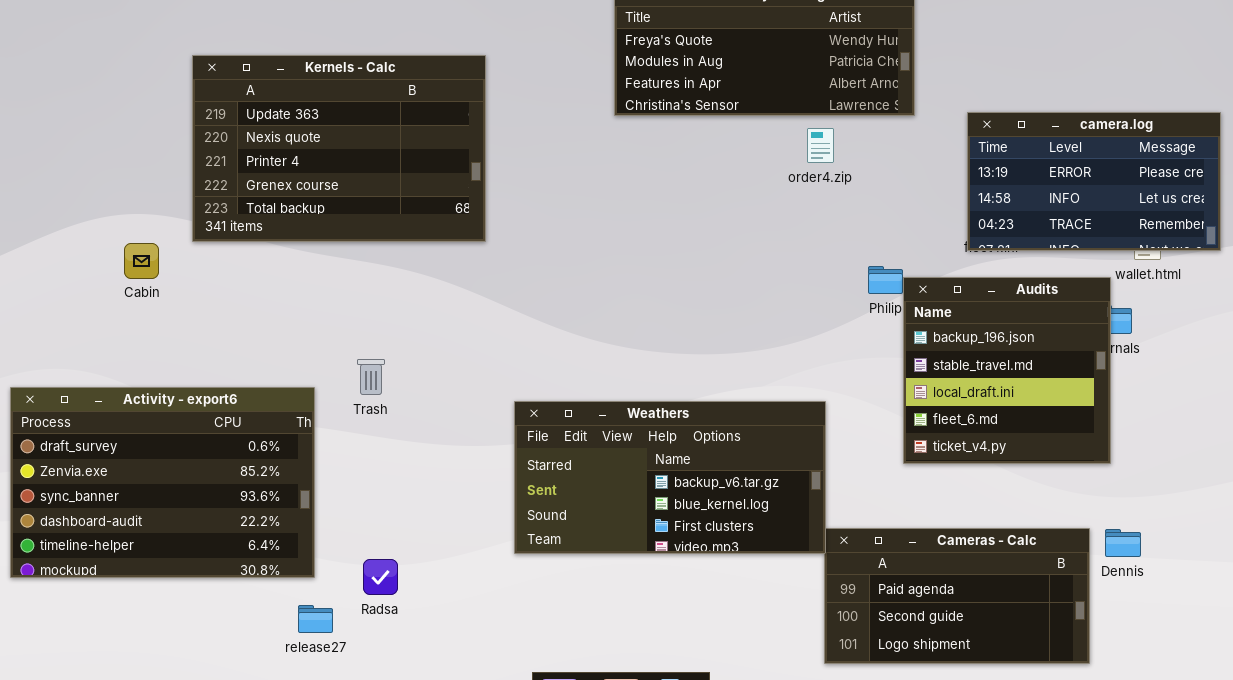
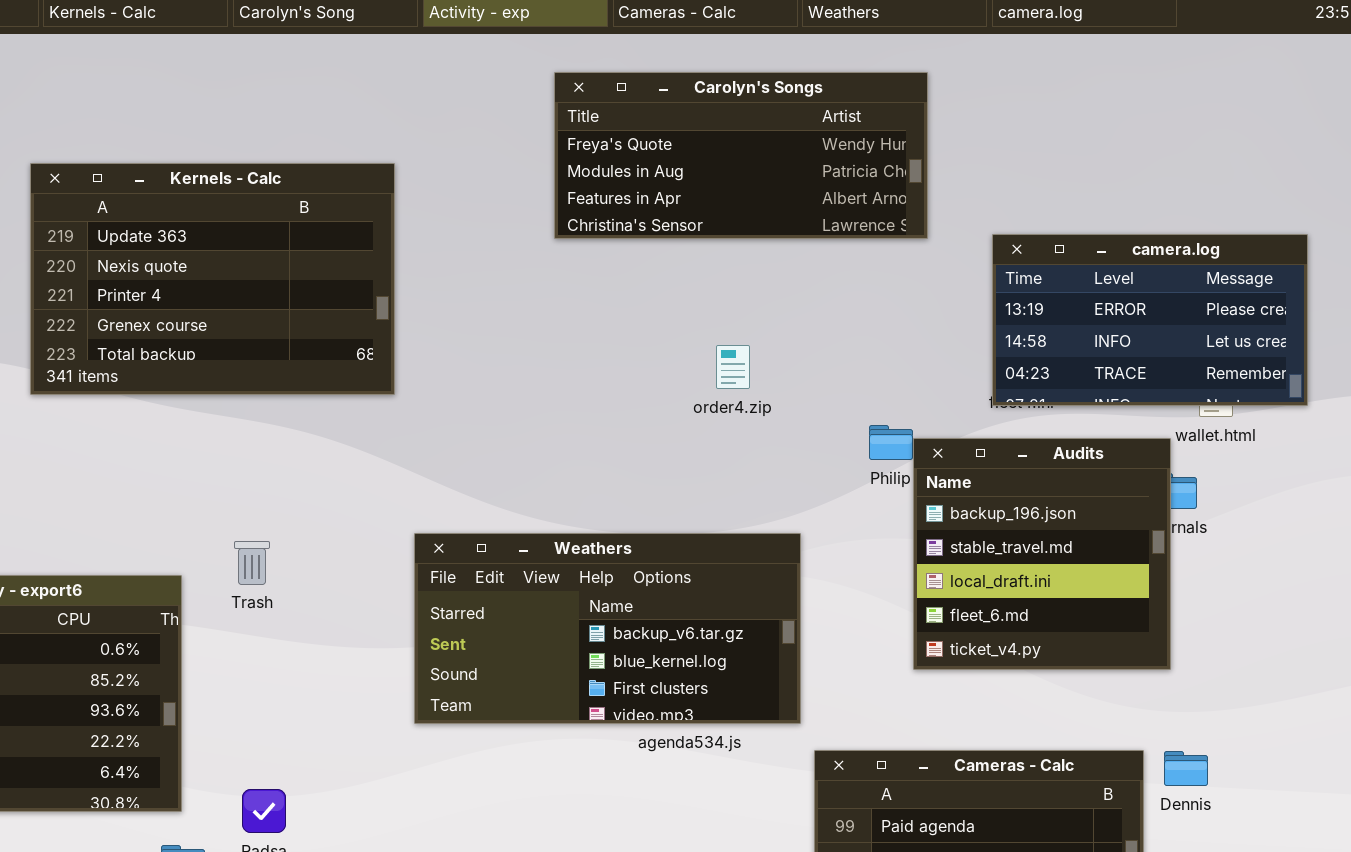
order4.zip: [807,128,834,163] -> [716,345,750,389], moved
Weathers: [514,401,826,554] -> [414,533,801,724], moved

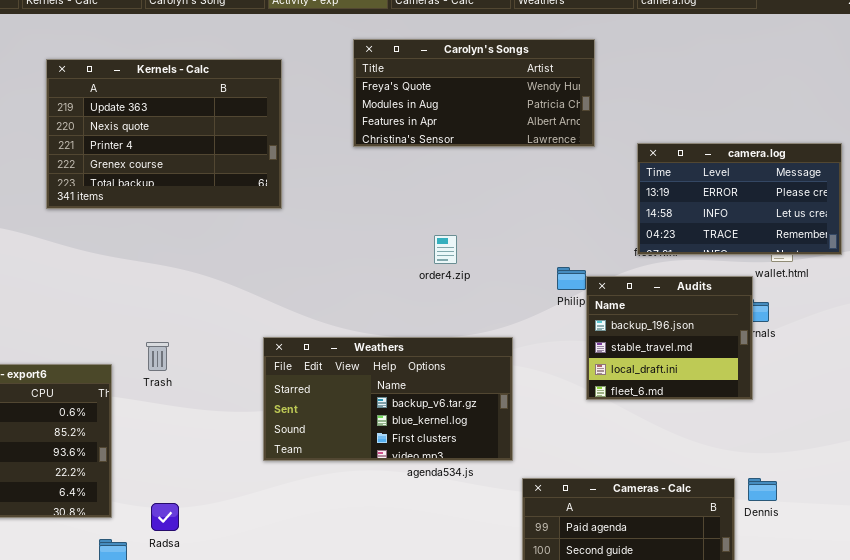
Kernels - Calc: [30,163,395,395] -> [46,59,282,209], moved
order4.zip: [716,345,750,389] -> [434,235,457,264], moved
Audits: [913,438,1171,670] -> [586,276,753,400], resized

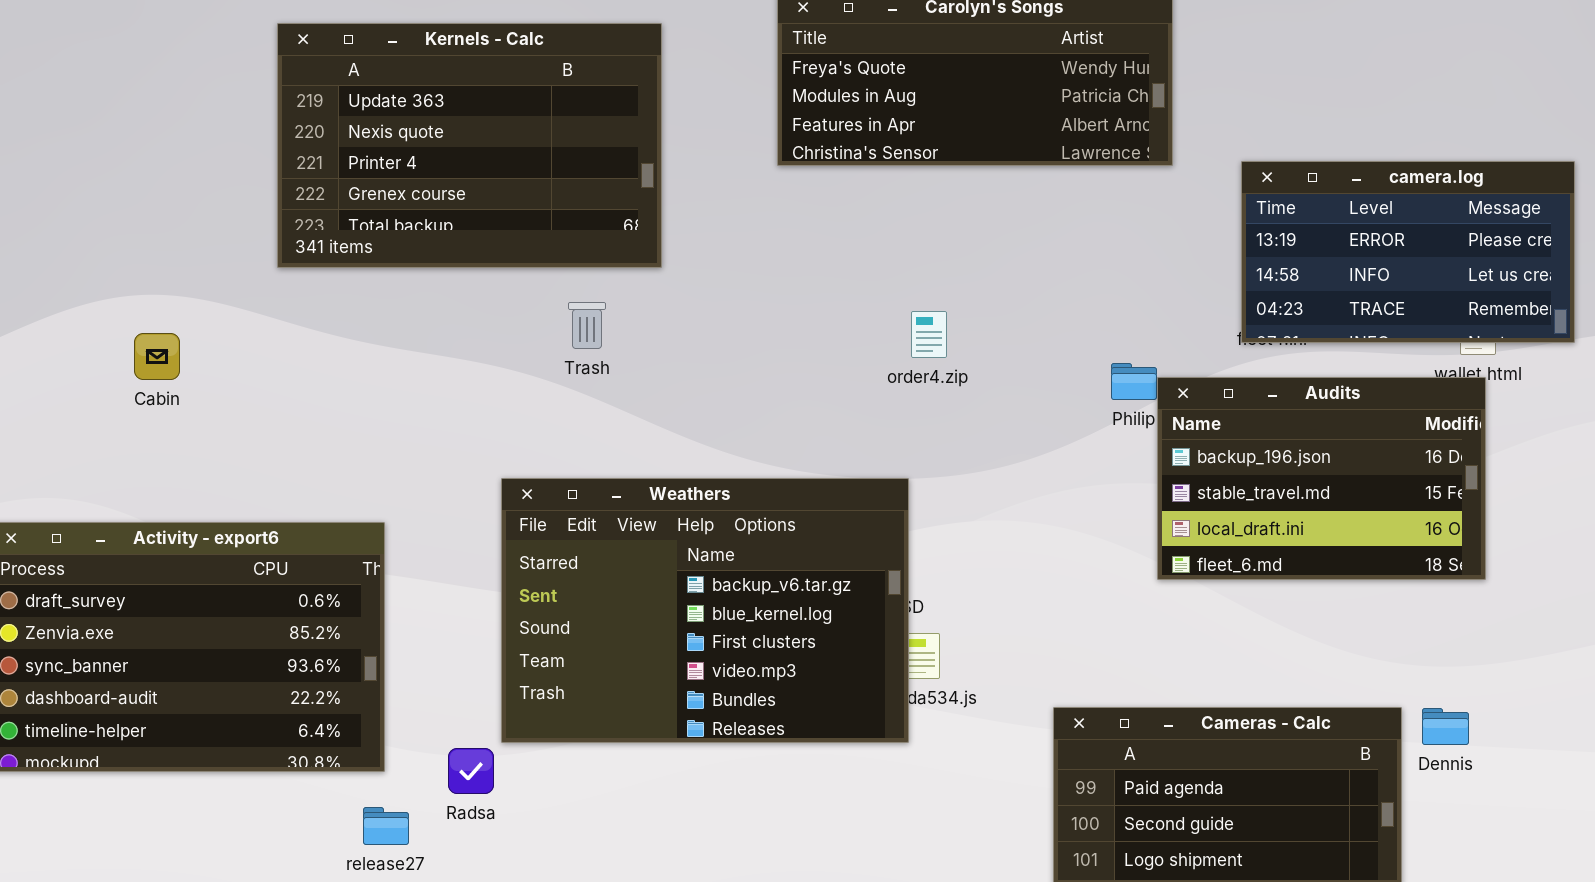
Audits: [586,276,753,400] -> [1157,377,1486,580], resized
Weathers: [263,337,513,461] -> [501,478,909,743], moved, resized
Trash: [146,342,169,371] -> [568,302,606,349], moved

